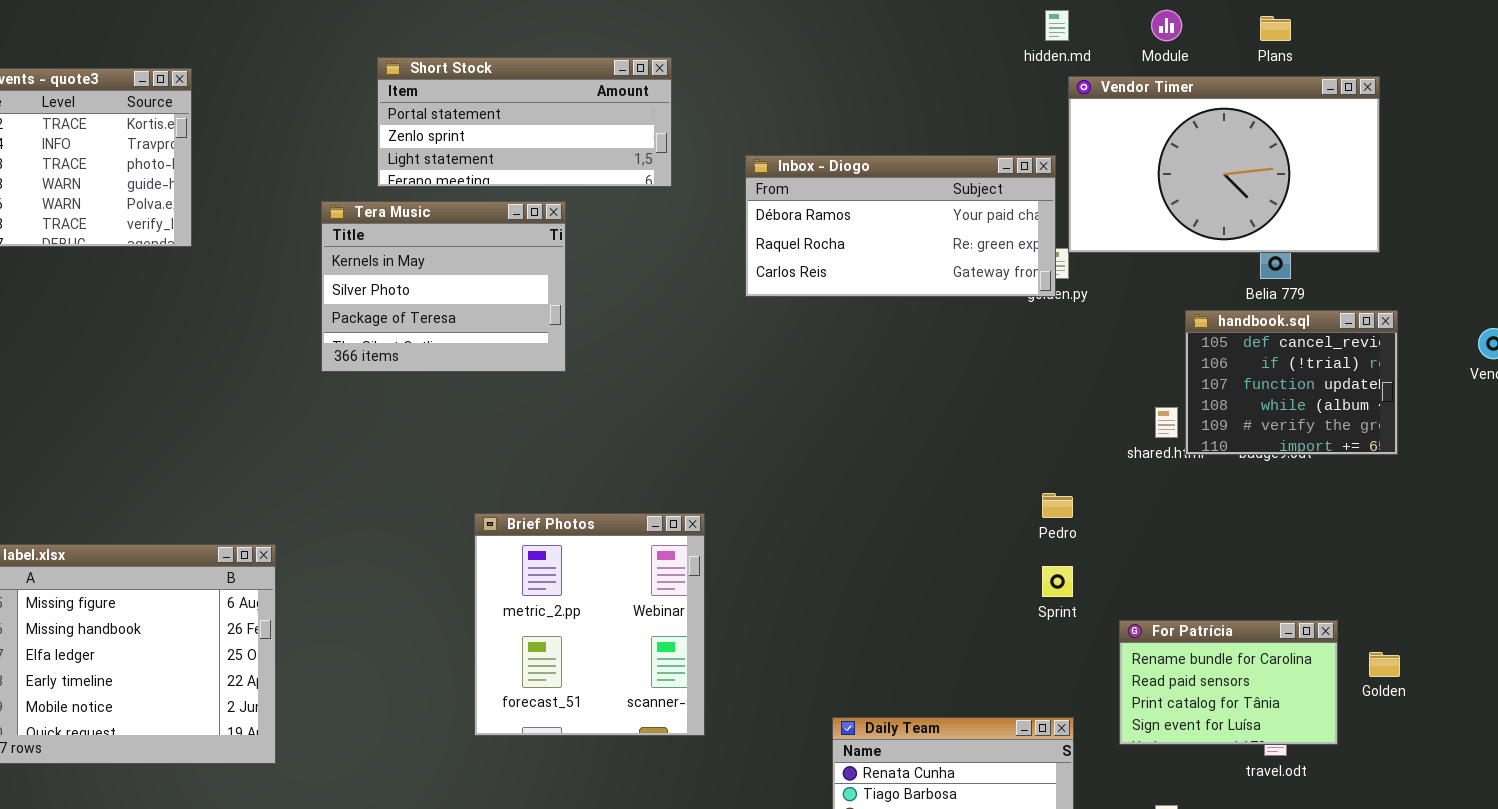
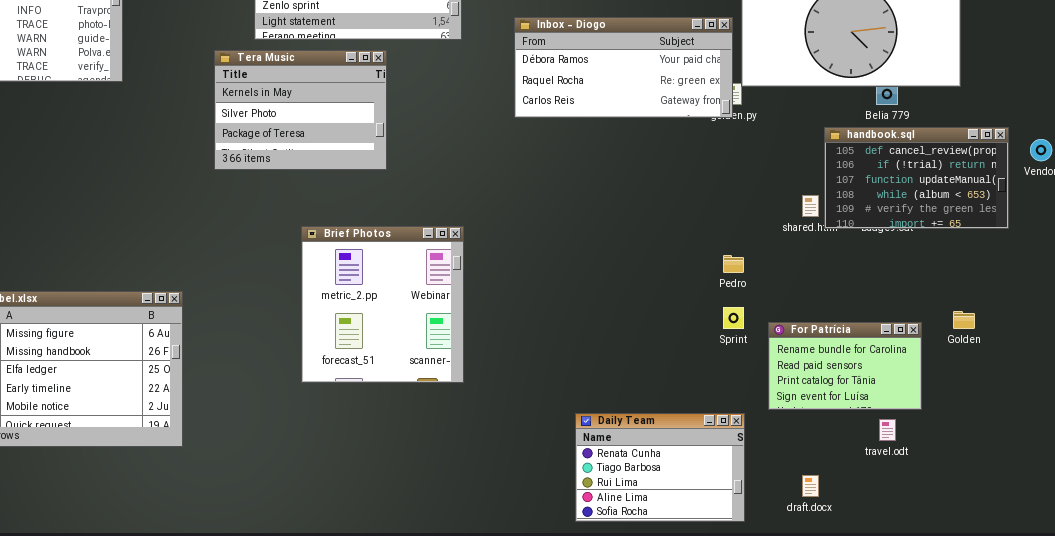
handbook.sql: [1185,310,1398,455] -> [824,127,1009,229], resized
Brief Photos: [474,513,705,736] -> [301,226,464,383], moved
For Patrícia: [1119,620,1338,745] -> [768,322,922,410], moved
Golden: [1369,652,1400,677] -> [953,311,975,329], moved

